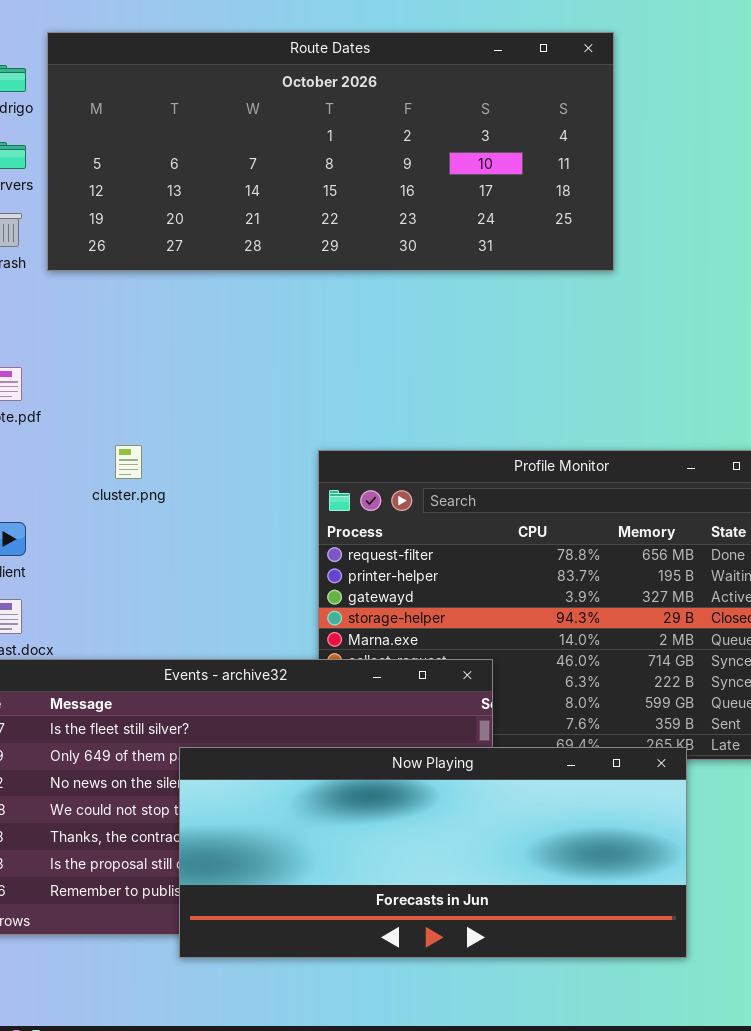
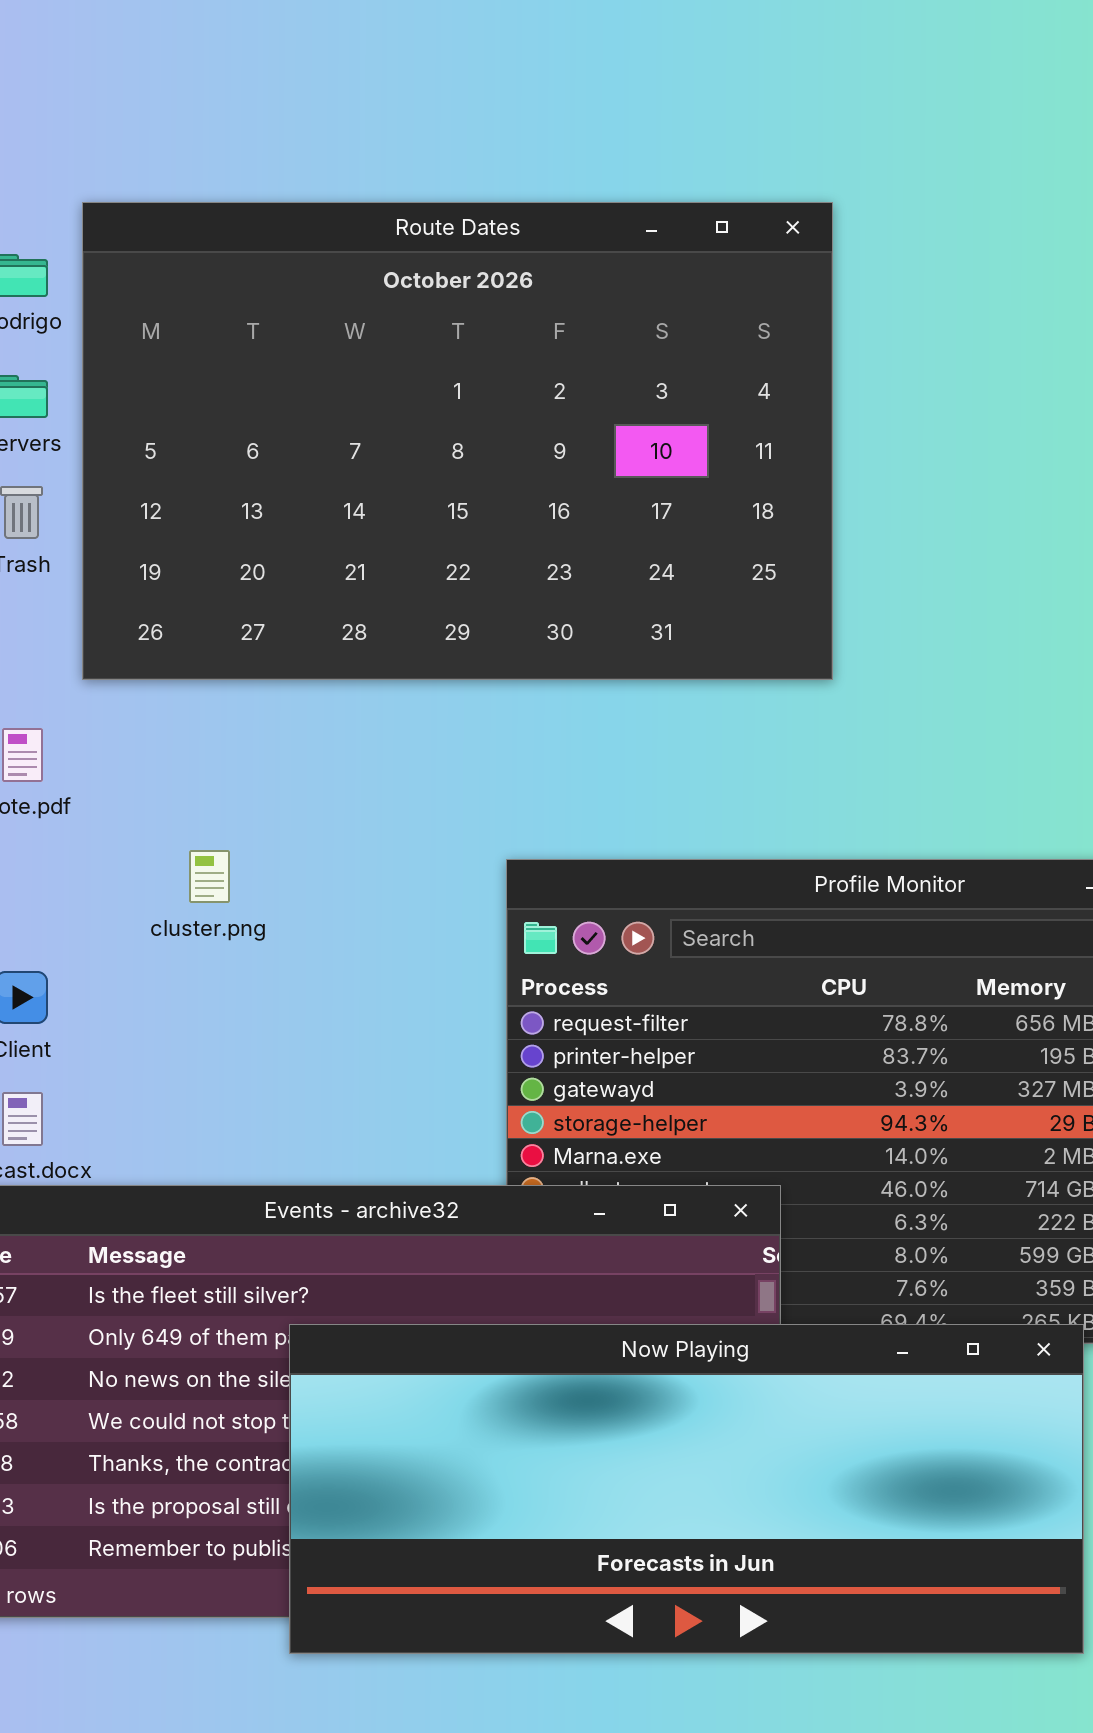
Route Dates: [47,32,614,271] -> [82,202,833,680], resized

